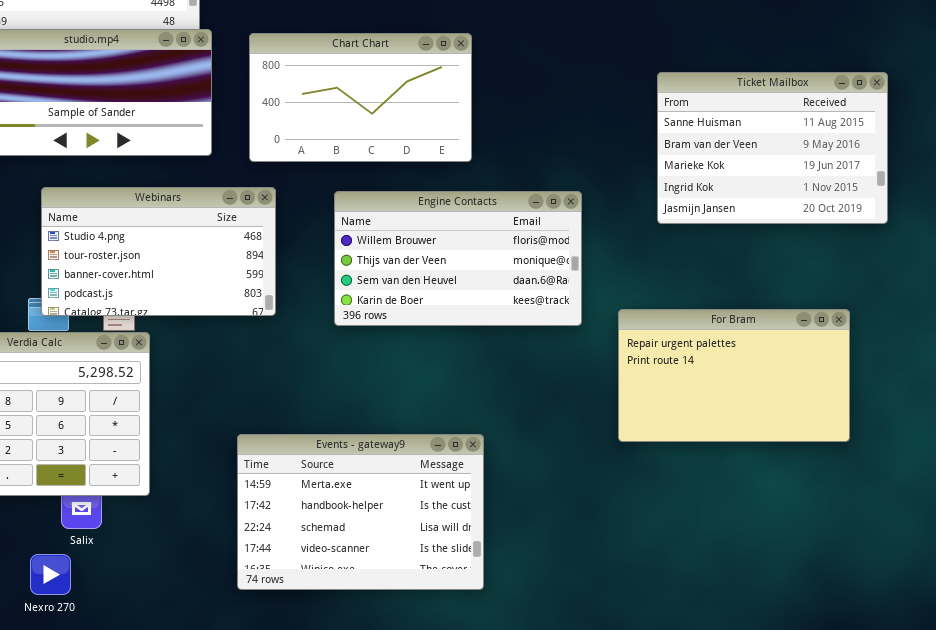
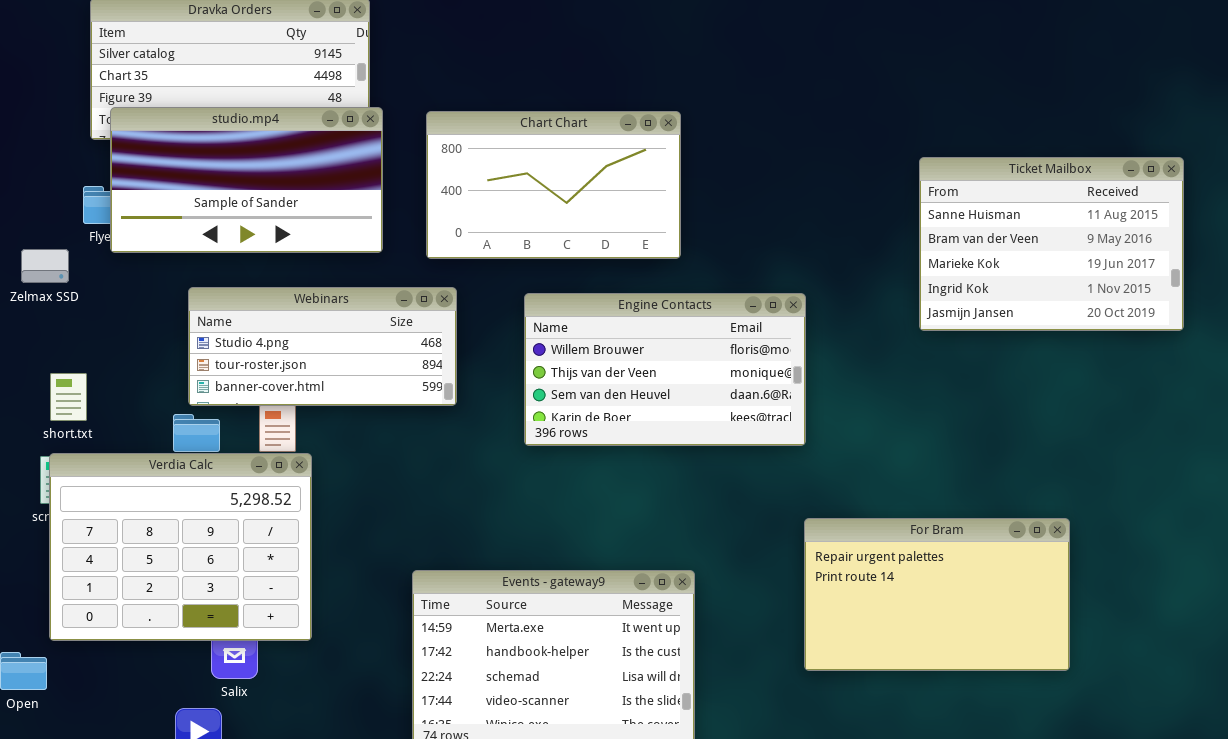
Ticket Mailbox: [657,72,888,224] -> [919,157,1184,331], moved
Webinars: [41,187,276,316] -> [188,287,457,406], resized
For Bram: [618,309,850,442] -> [804,518,1070,671], moved

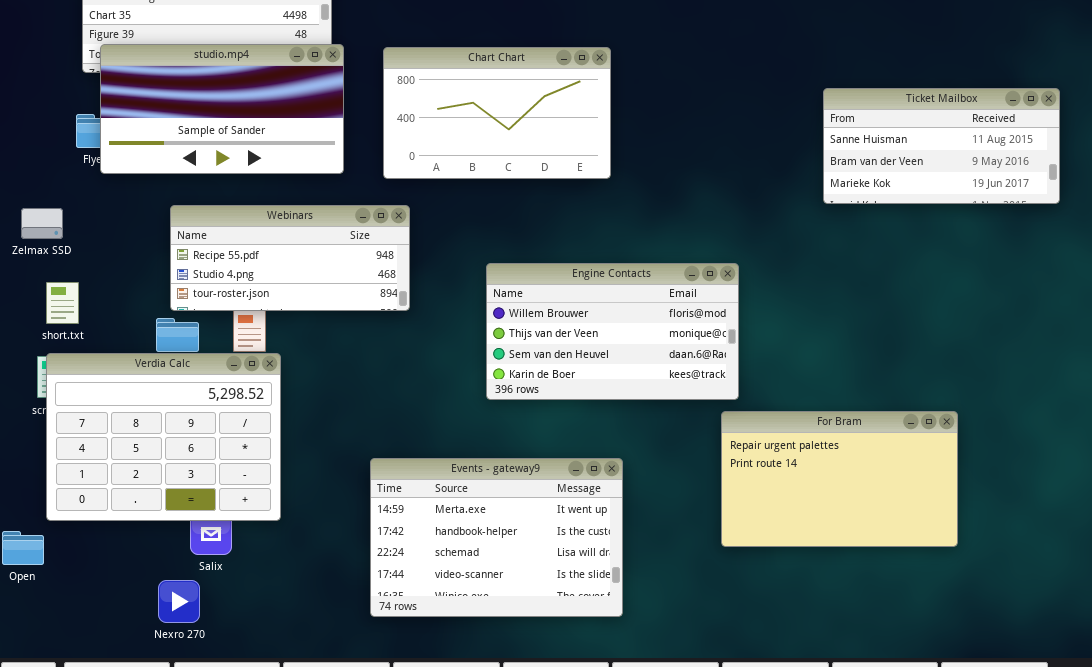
Ticket Mailbox: [919,157,1184,331] -> [823,88,1060,204], resized
Zelmax SSD: [21,249,69,283] -> [21,208,63,239], moved
Webinars: [188,287,457,406] -> [170,205,410,311], scrolled up 1 row
Engine Contacts: [524,293,806,446] -> [486,263,739,400], moved

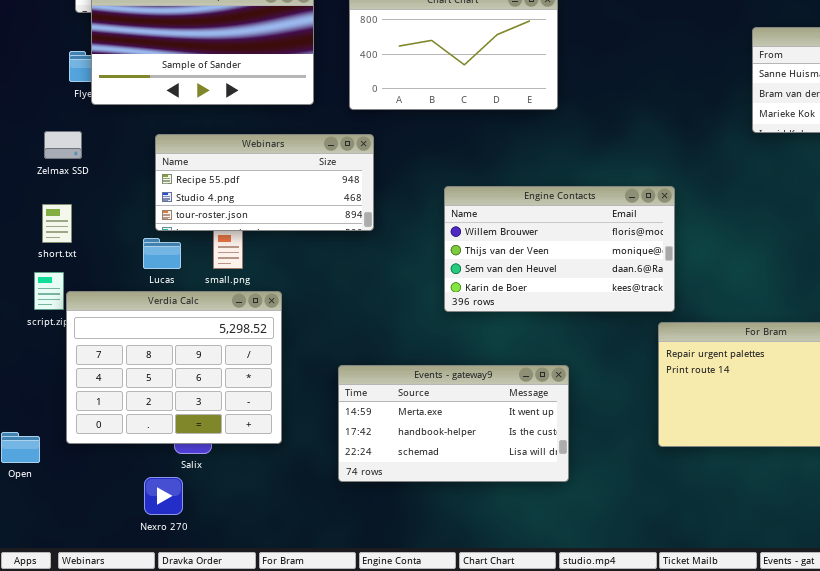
Zelmax SSD: [21,208,63,239] -> [44,131,82,159], moved
Verdia Calc: [46,353,281,521] -> [66,291,282,444], moved
Events - gateway9: [370,458,623,617] -> [338,365,569,482], resized

